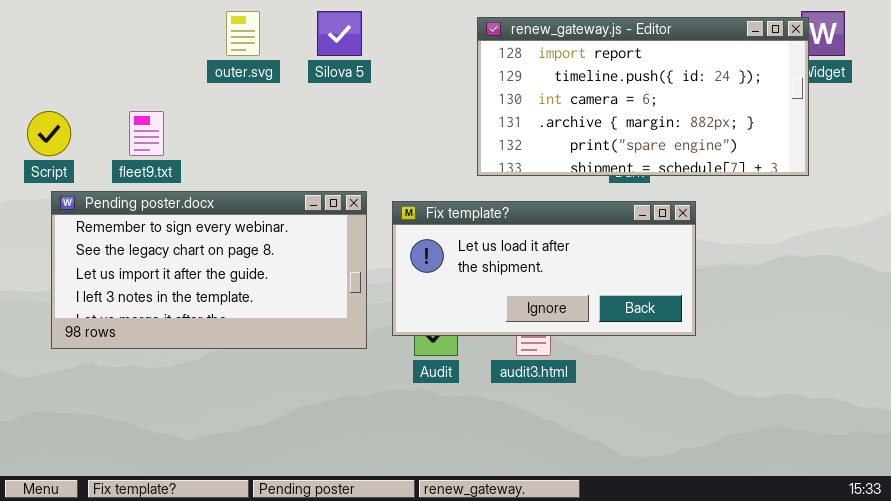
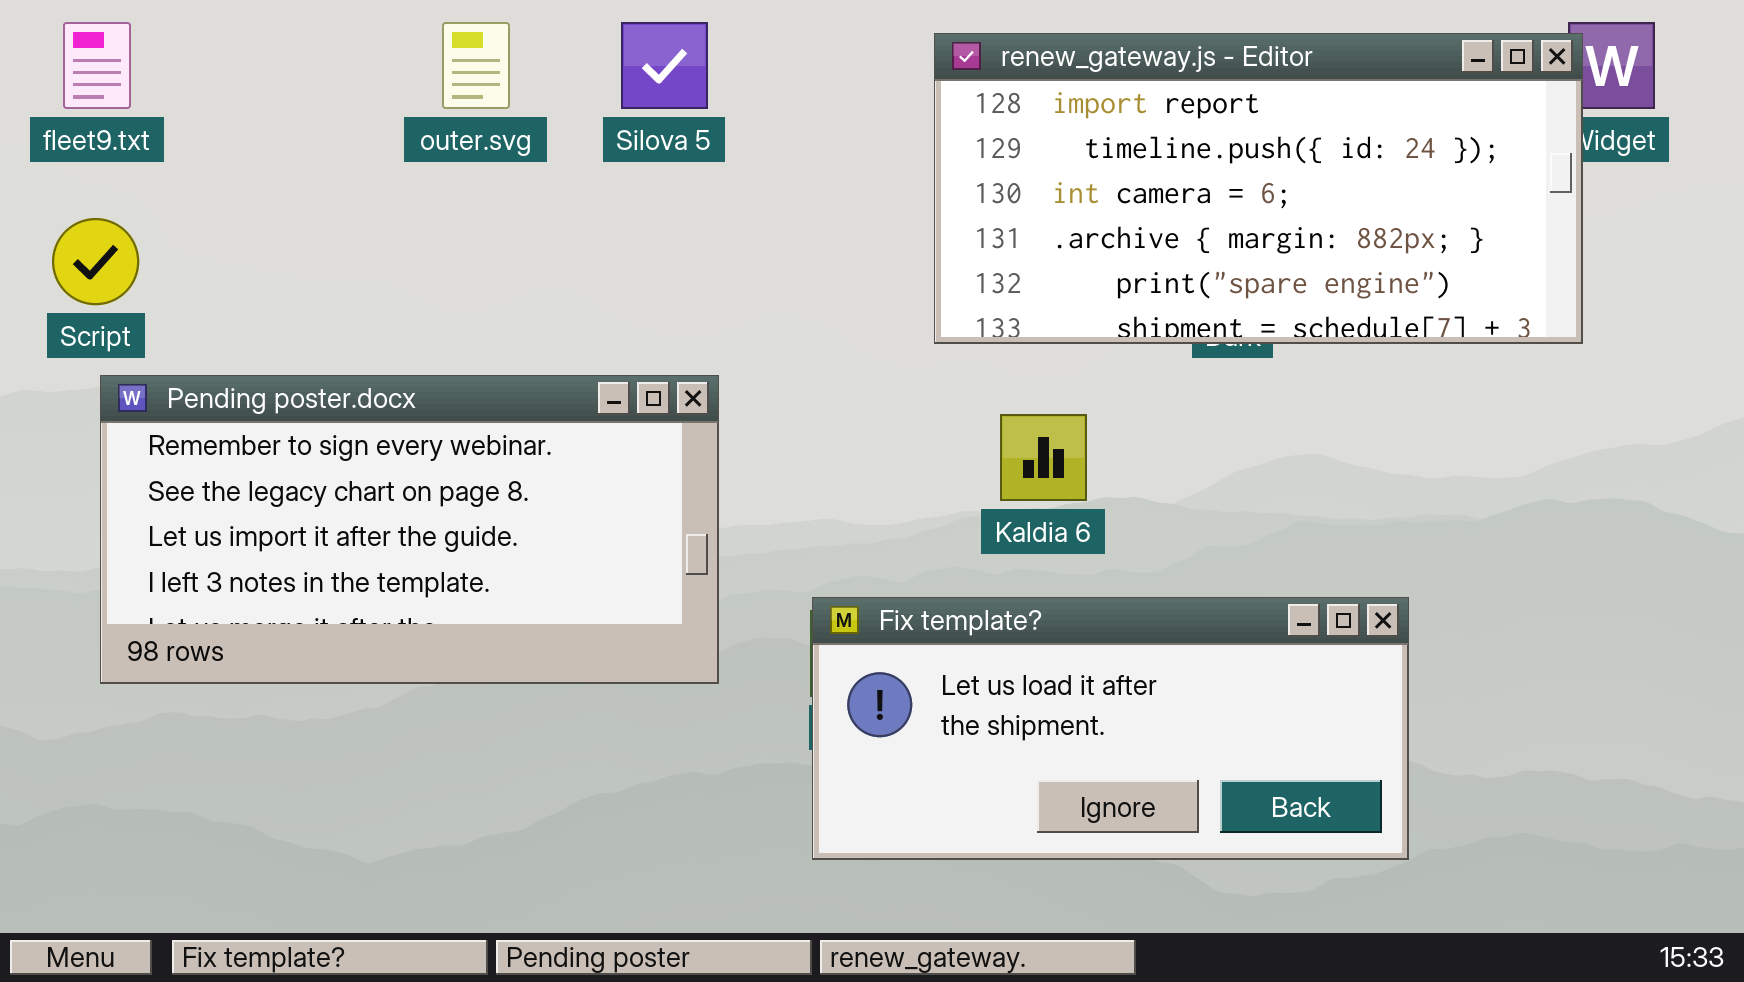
fleet9.txt: [129,111,164,156] -> [63,22,131,109], moved
Fix template?: [392,201,696,336] -> [812,597,1409,860], moved

